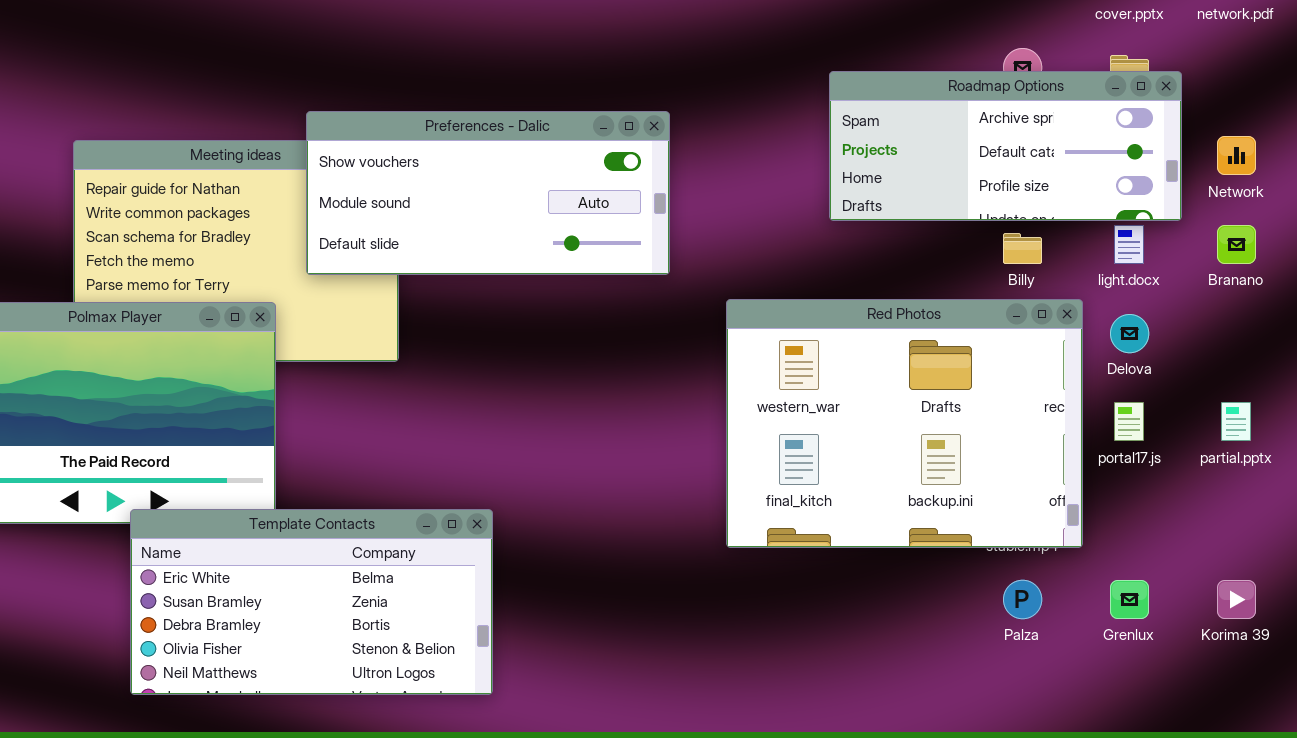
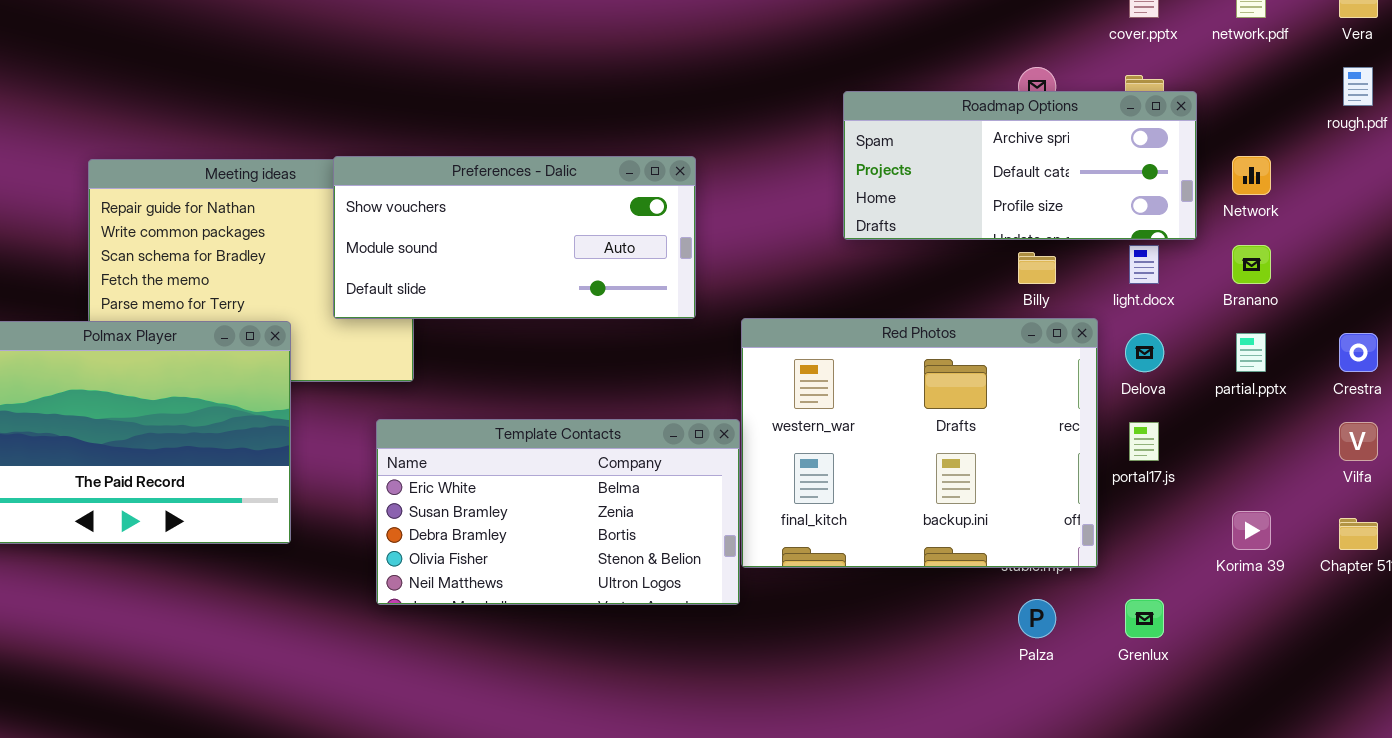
Preferences - Dalic: [306,111,670,275] -> [333,156,696,319], moved
partial.pptx: [1221,402,1251,441] -> [1236,333,1266,372], moved
Template Contacts: [130,509,493,695] -> [376,419,740,605], moved
Korima 39: [1217,580,1256,619] -> [1232,511,1271,550], moved

